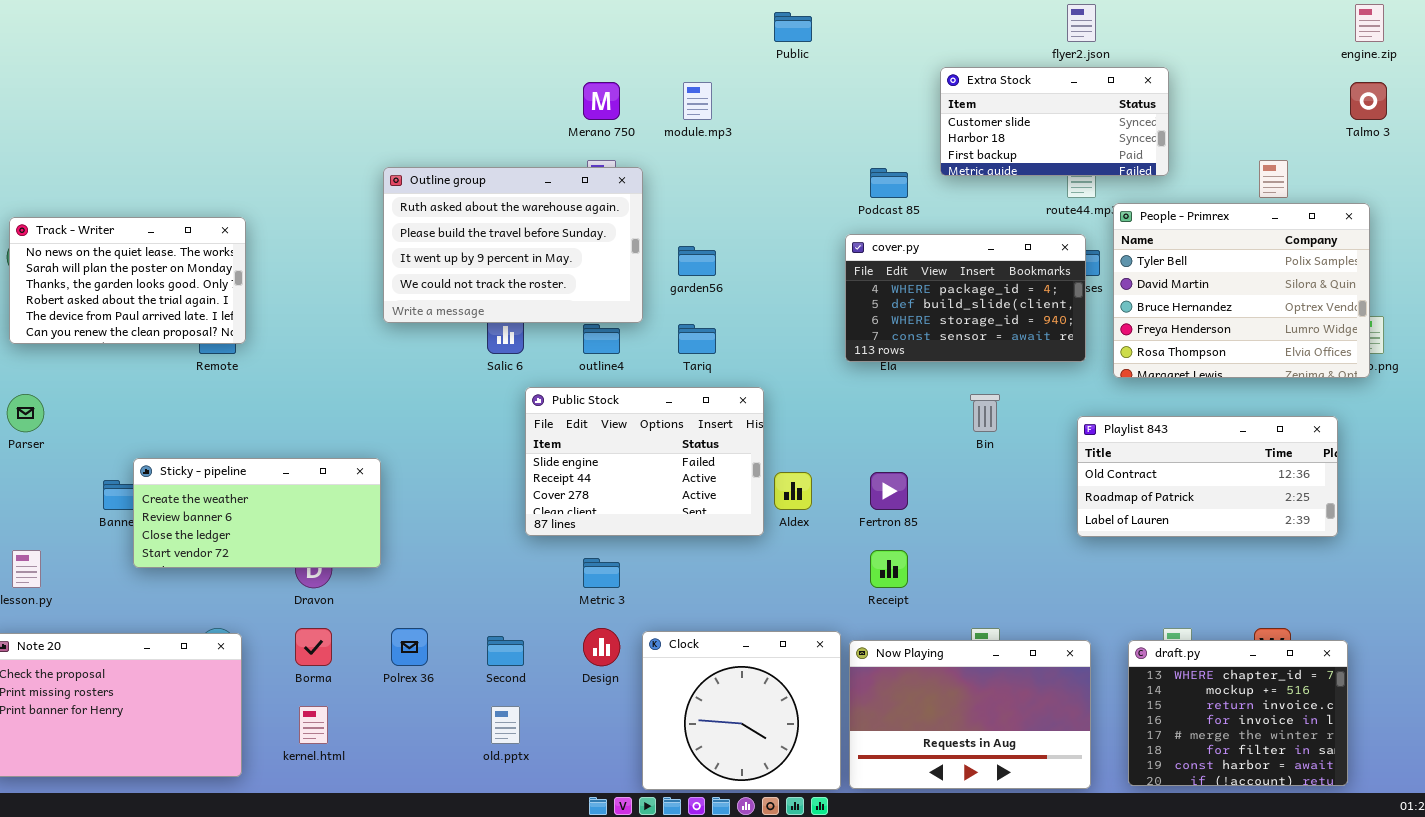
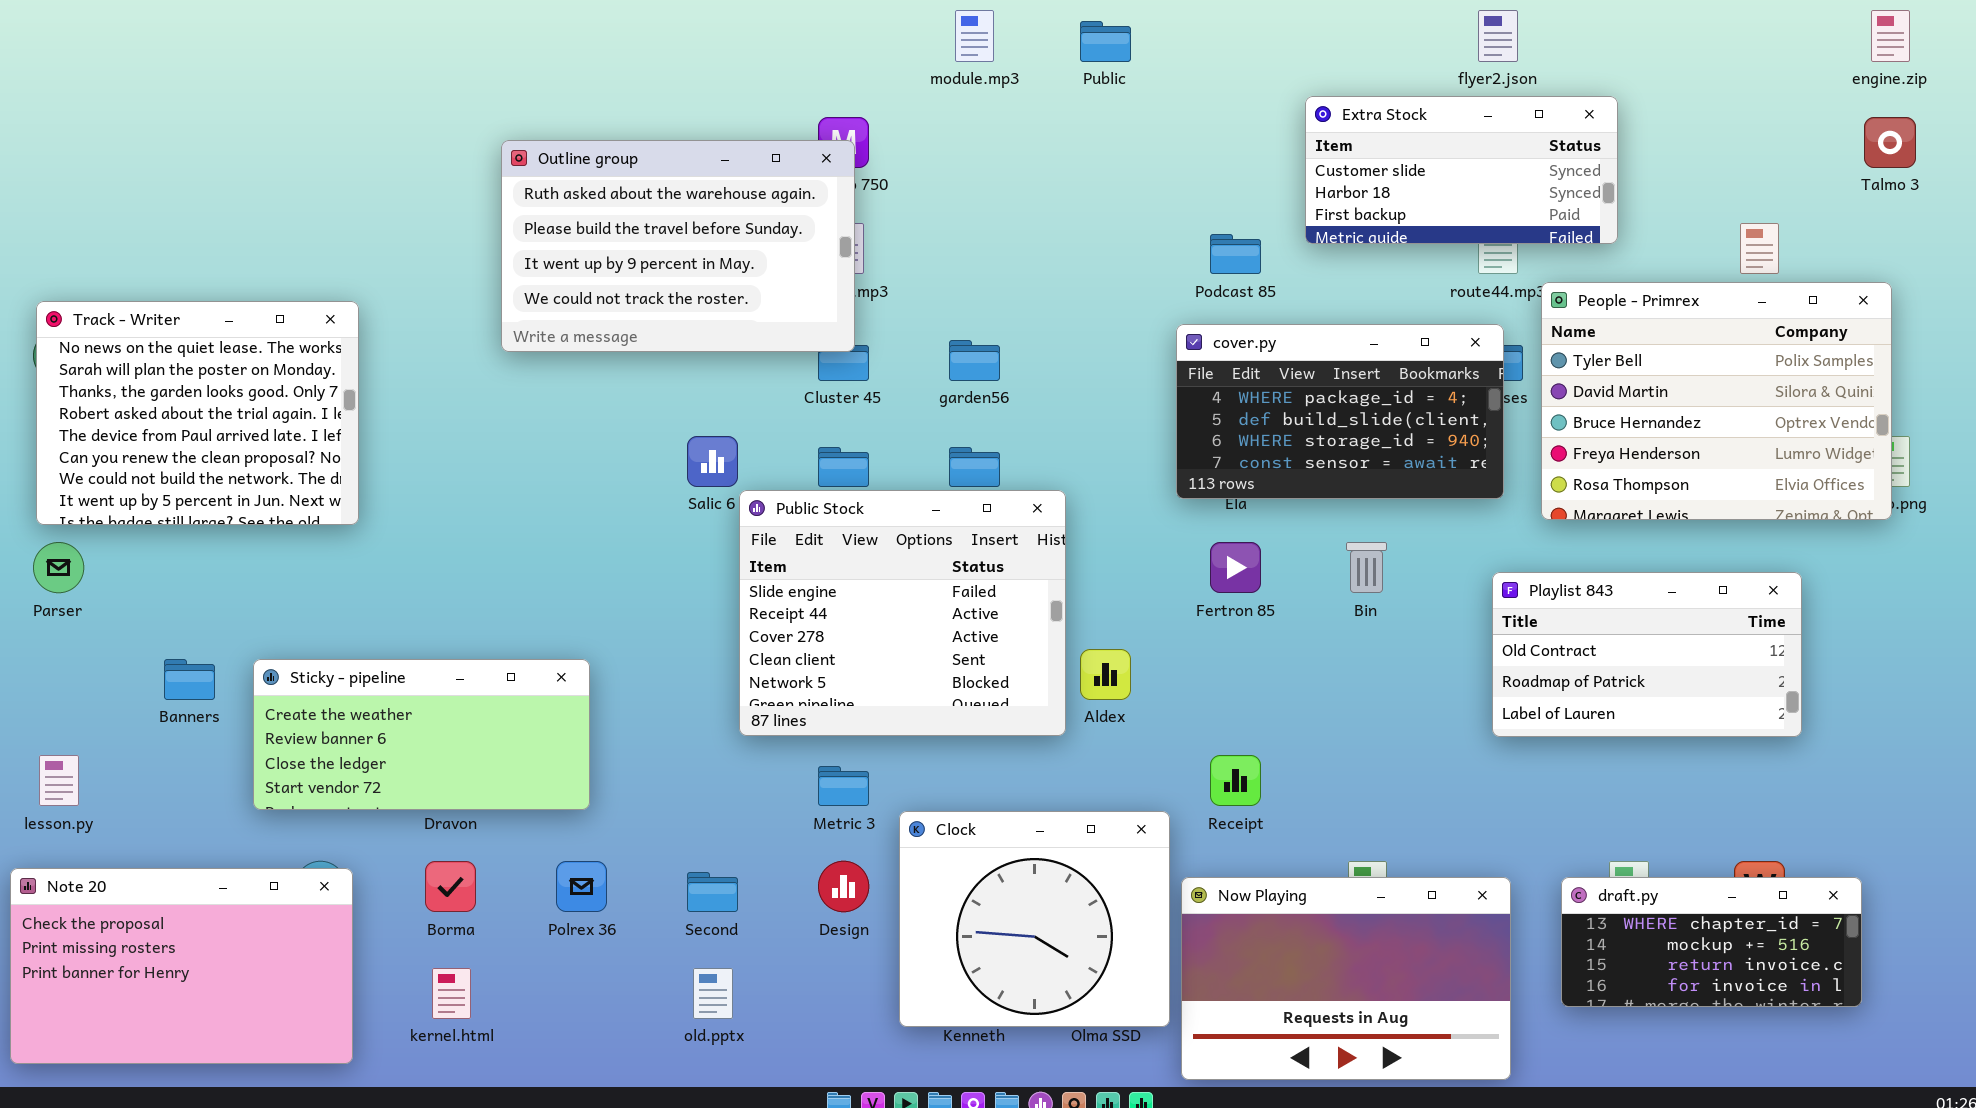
module.mp3: [683,82,712,120] -> [955,10,994,62], moved
Outline group: [383,167,643,323] -> [501,140,855,352], moved
Track - Writer: [9,217,246,344] -> [36,301,359,525], resized
Public Stock: [525,387,764,536] -> [739,490,1066,736], resized
Playlist 843: [1077,416,1338,537] -> [1492,572,1802,737], resized
Sticky - pipeline: [133,458,381,568] -> [253,659,590,810], moved
Fertron 85: [870,472,908,510] -> [1210,542,1261,593], moved
Clock: [642,631,841,790] -> [899,811,1170,1027], moved
draft.py: [1128,640,1348,786] -> [1561,877,1862,1007], resized

